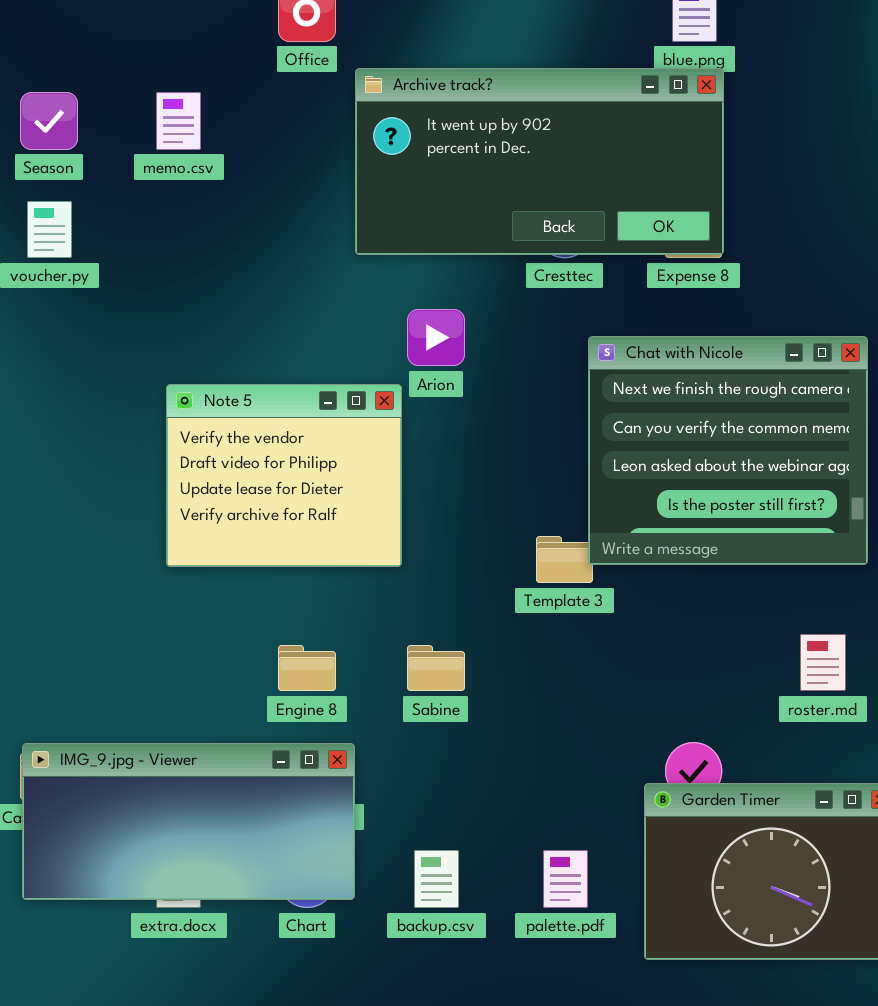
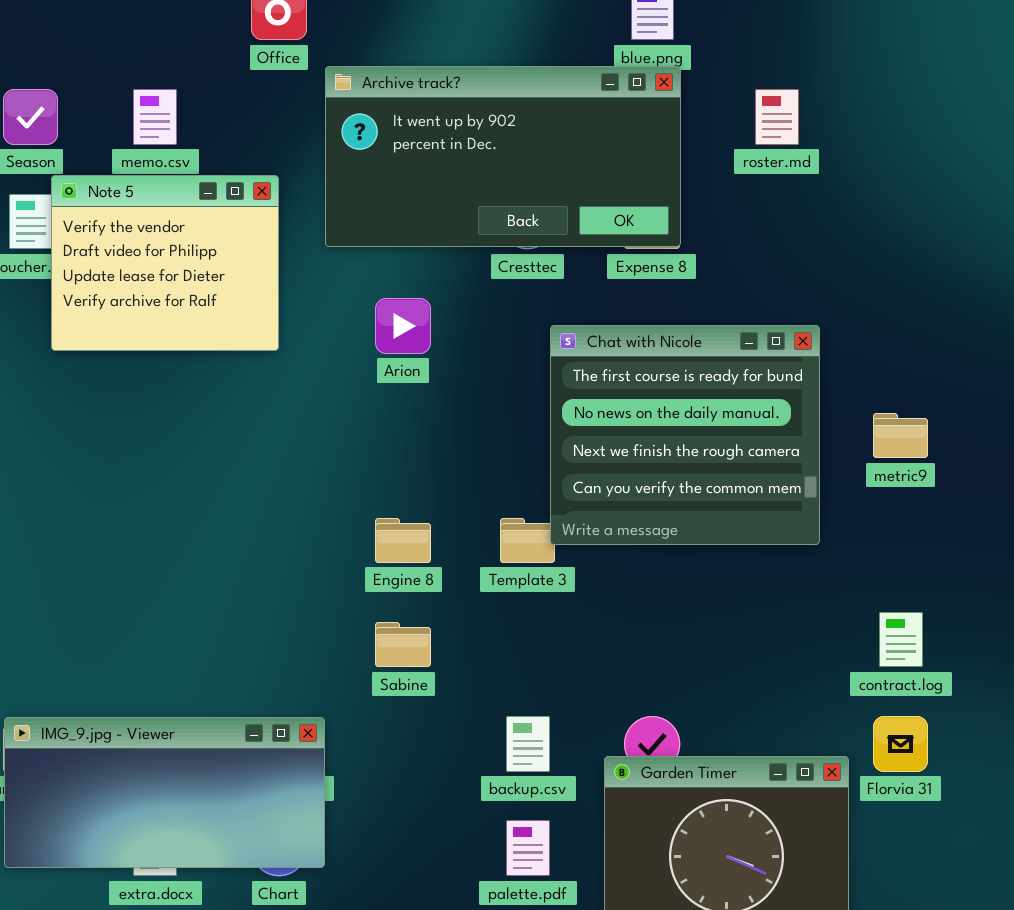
Chat with Nicole: [588,336,868,565] -> [550,325,820,545], scrolled up 2 rows
Note 5: [166,384,402,567] -> [51,175,279,351], moved
roster.md: [800,634,846,691] -> [755,89,799,145], moved
Engine 8: [278,645,336,691] -> [375,518,431,563], moved
backup.csv: [414,850,459,908] -> [506,716,550,772], moved

